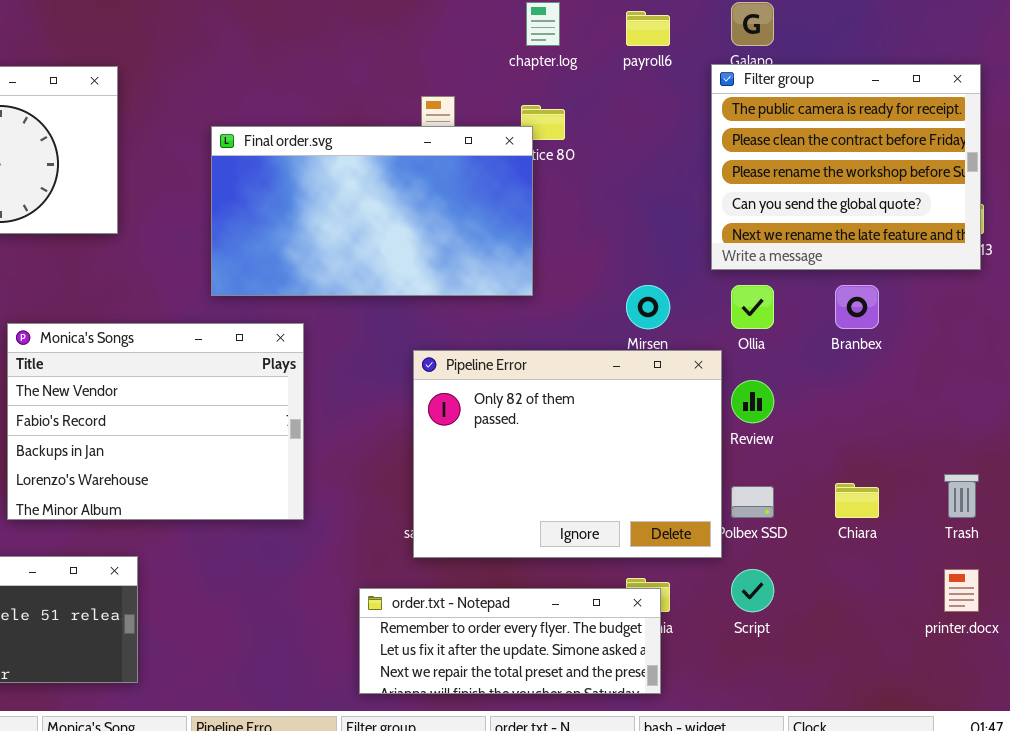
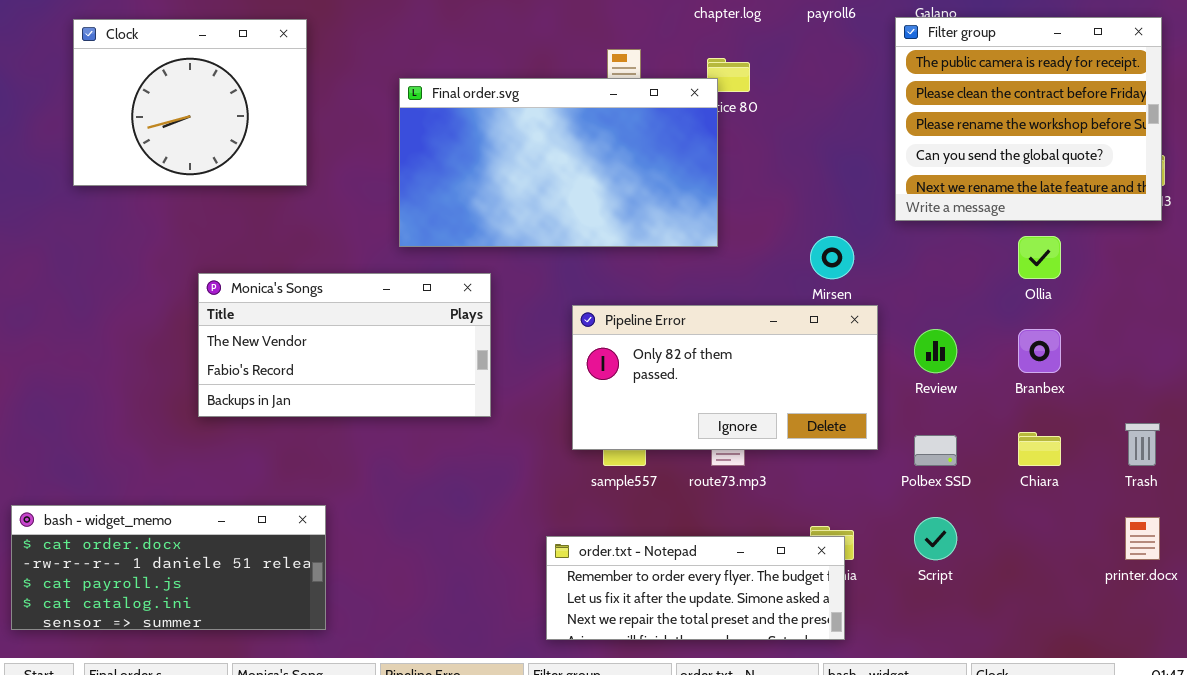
Ollia: [731,285,774,329] -> [1018,236,1061,279], moved
Branbex: [835,285,879,329] -> [1018,329,1061,373], moved
Monica's Songs: [7,323,304,520] -> [198,273,491,417], resized
Pipeline Error: [413,350,722,558] -> [572,305,878,450], moved, resized

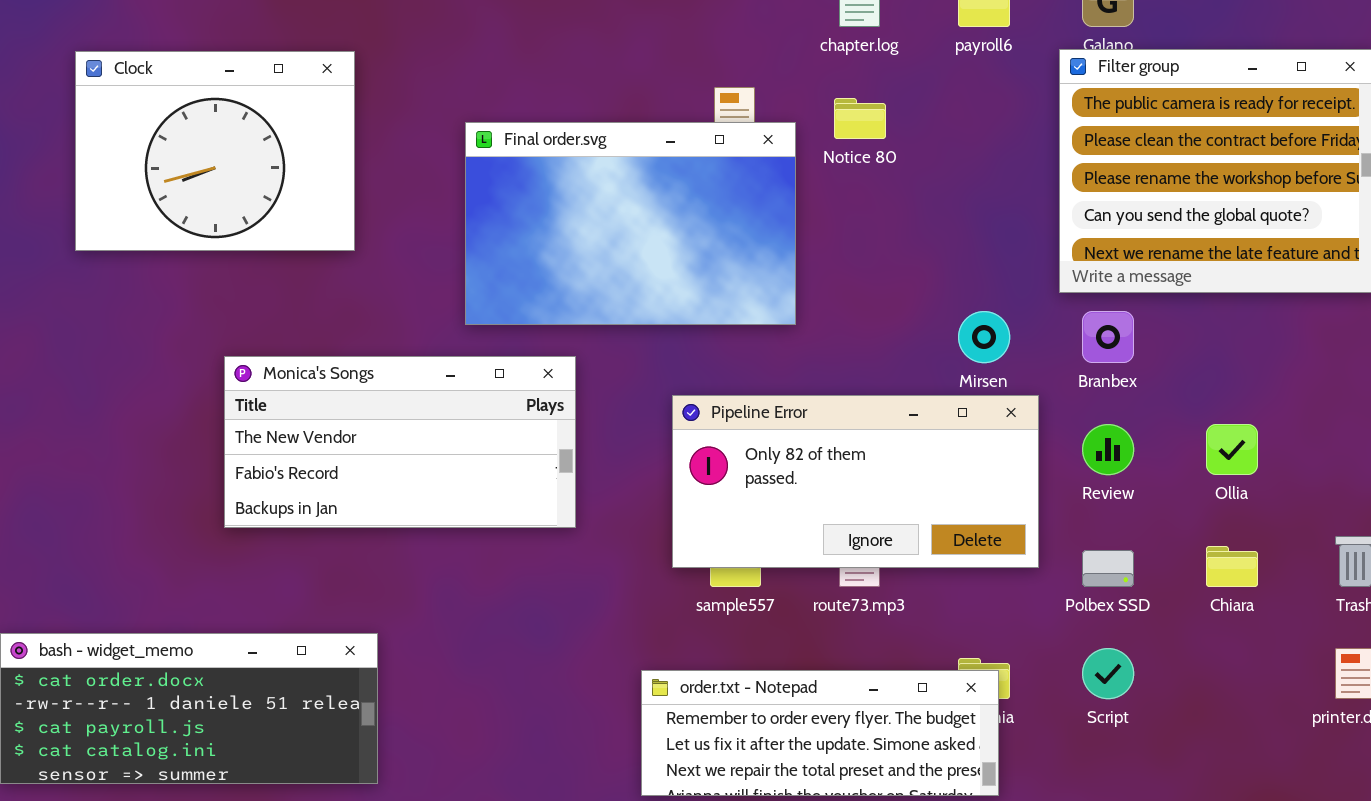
Final order.svg: [399,78,718,247] -> [465,122,796,325], resized
Ollia: [1018,236,1061,279] -> [1206,424,1258,475], moved
Branbex: [1018,329,1061,373] -> [1082,311,1134,363], moved

